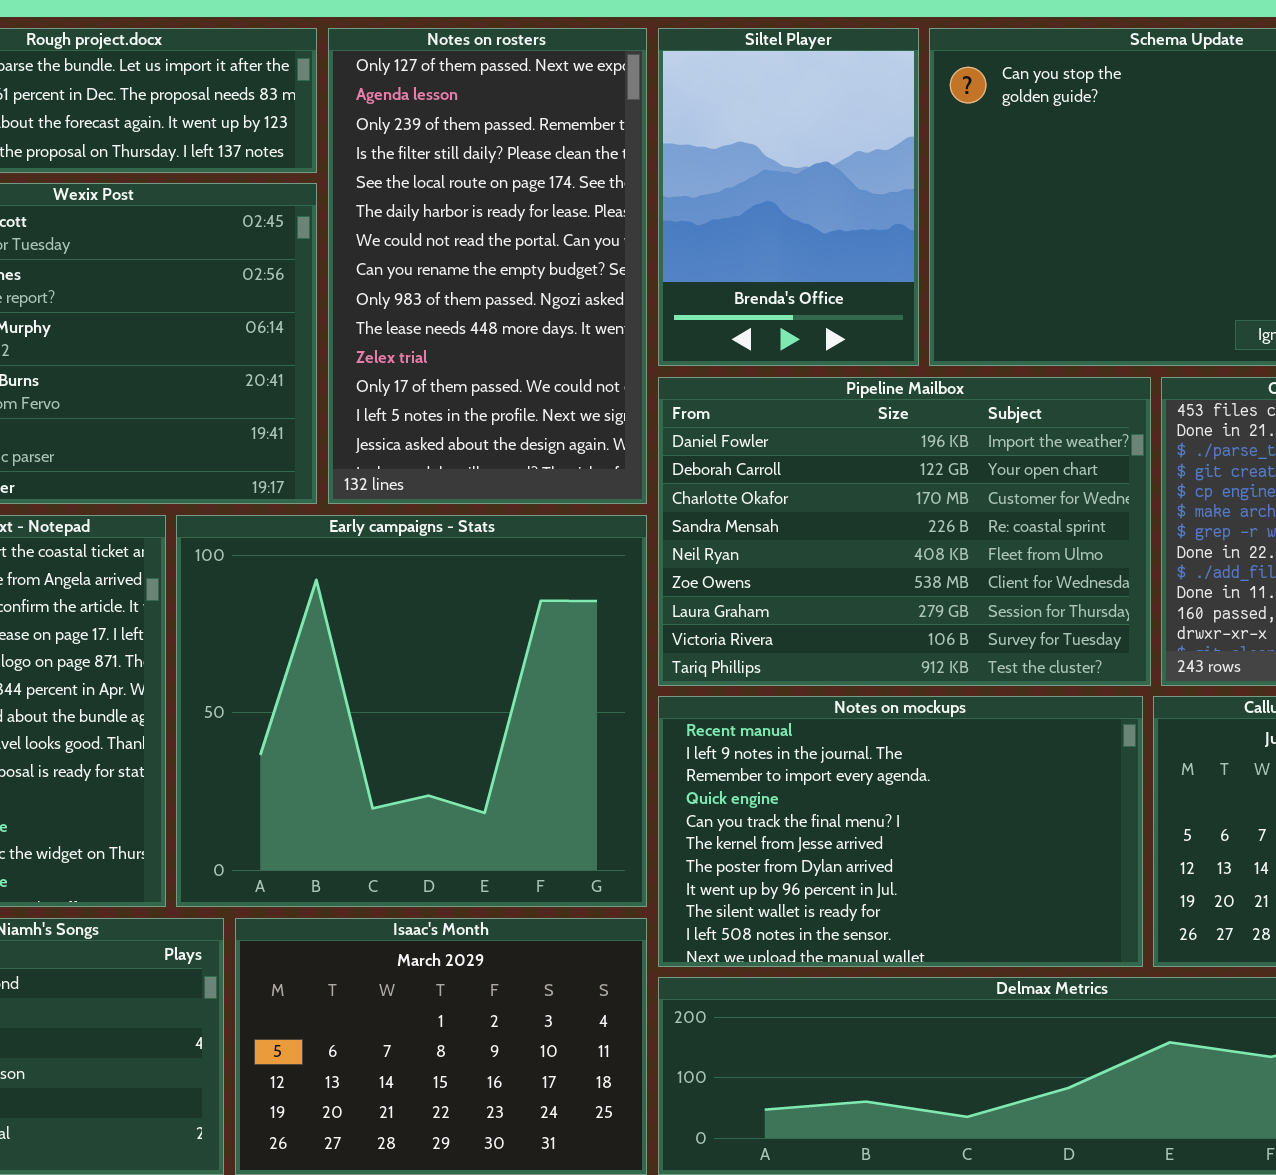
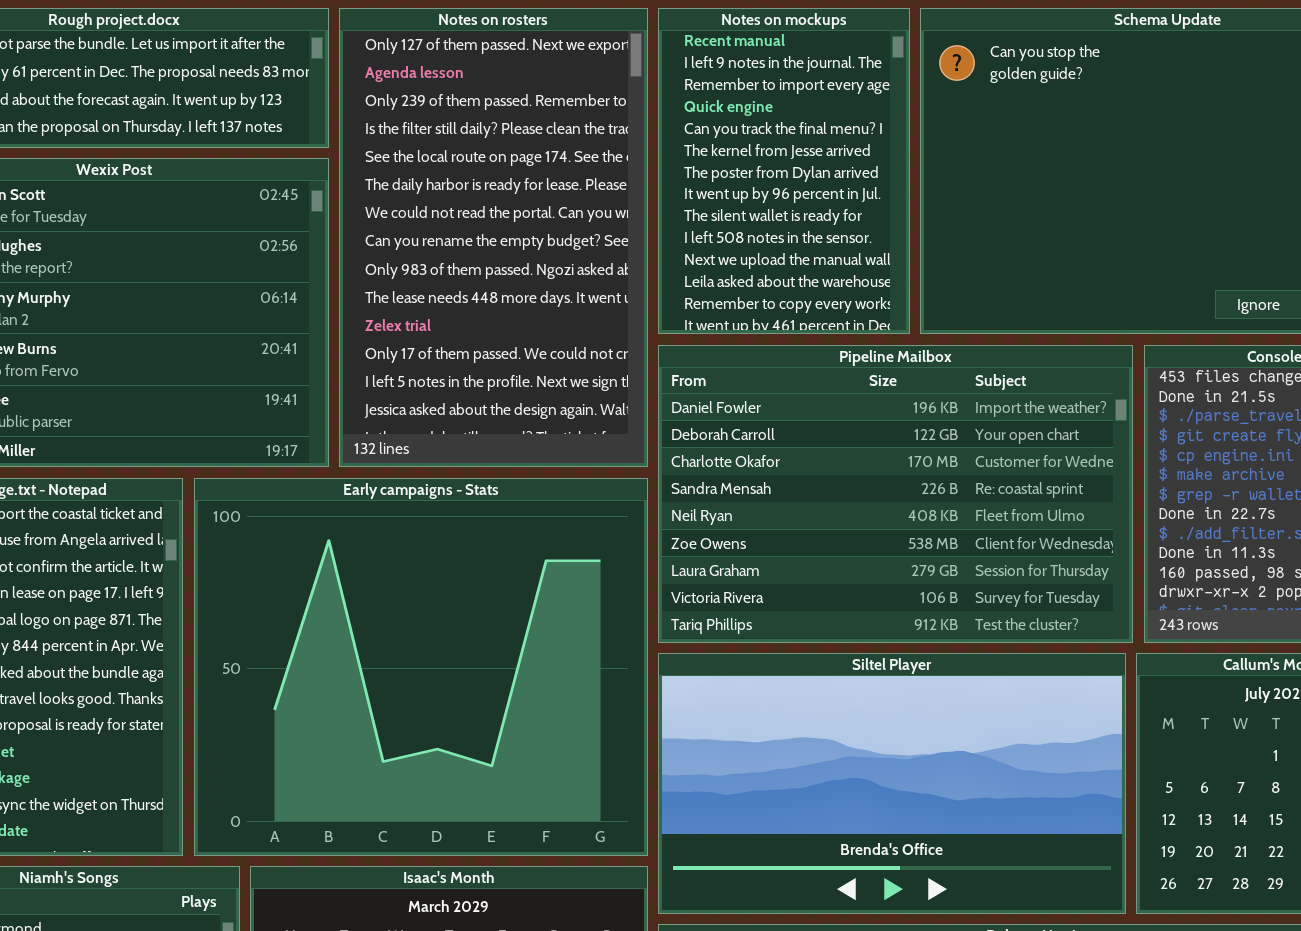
Siltel Player: [658,28,919,366] -> [658,653,1126,914], moved, resized
Notes on mockups: [658,696,1143,967] -> [658,8,910,334], moved, resized

